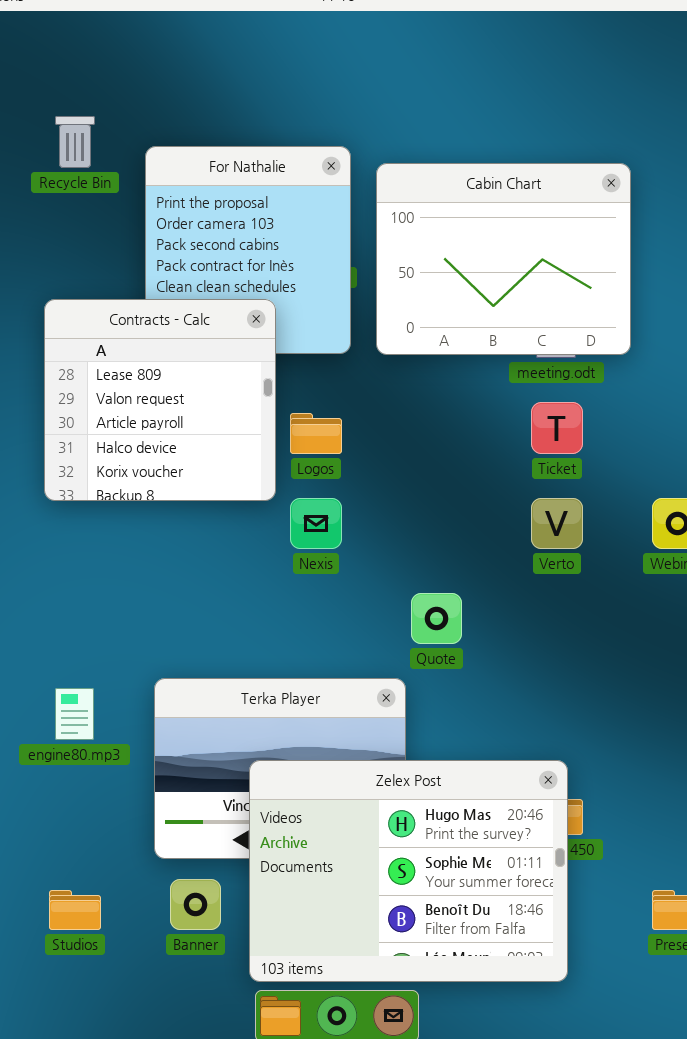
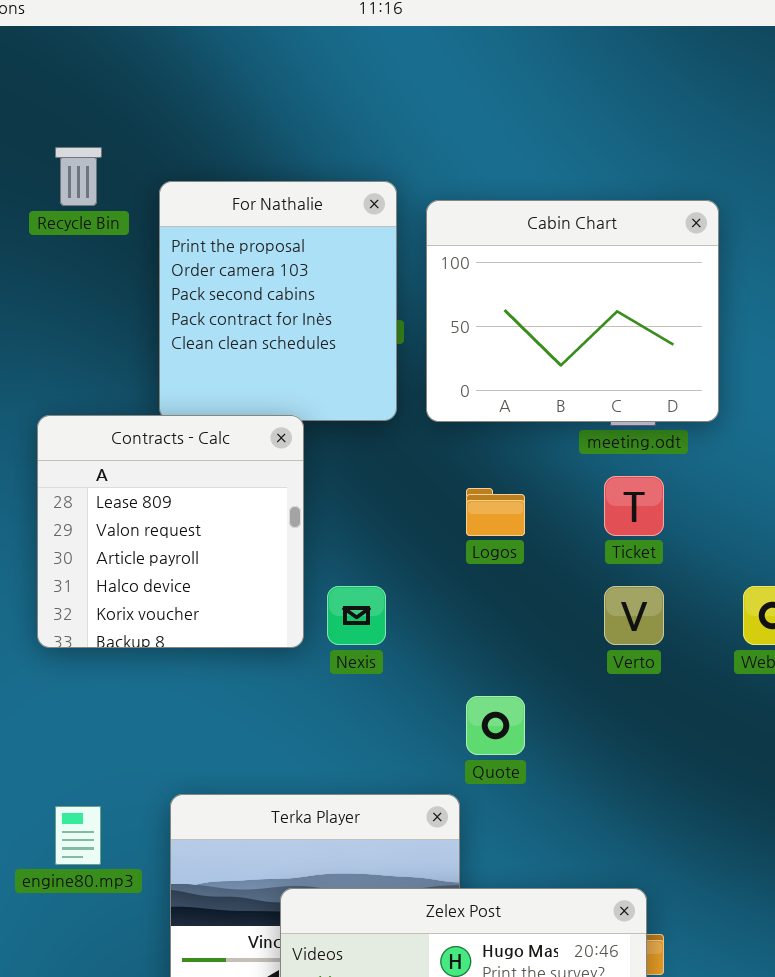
Contracts - Calc: [44,299,276,501] -> [37,415,304,648], moved
Logos: [290,413,342,454] -> [466,488,525,536], moved

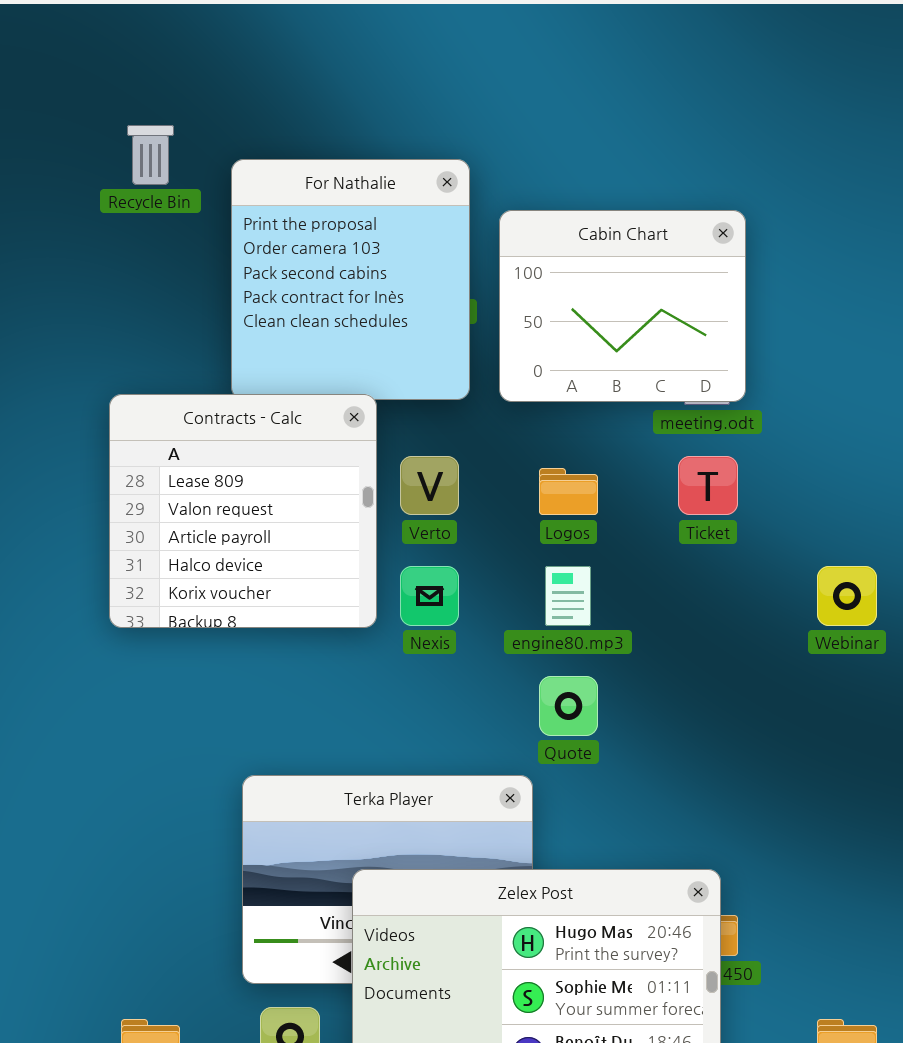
Cabin Chart: [426,200,719,422] -> [499,210,746,402], resized
Verto: [604,586,664,645] -> [400,456,459,515], moved
engine80.mp3: [55,806,101,865] -> [545,566,591,626], moved

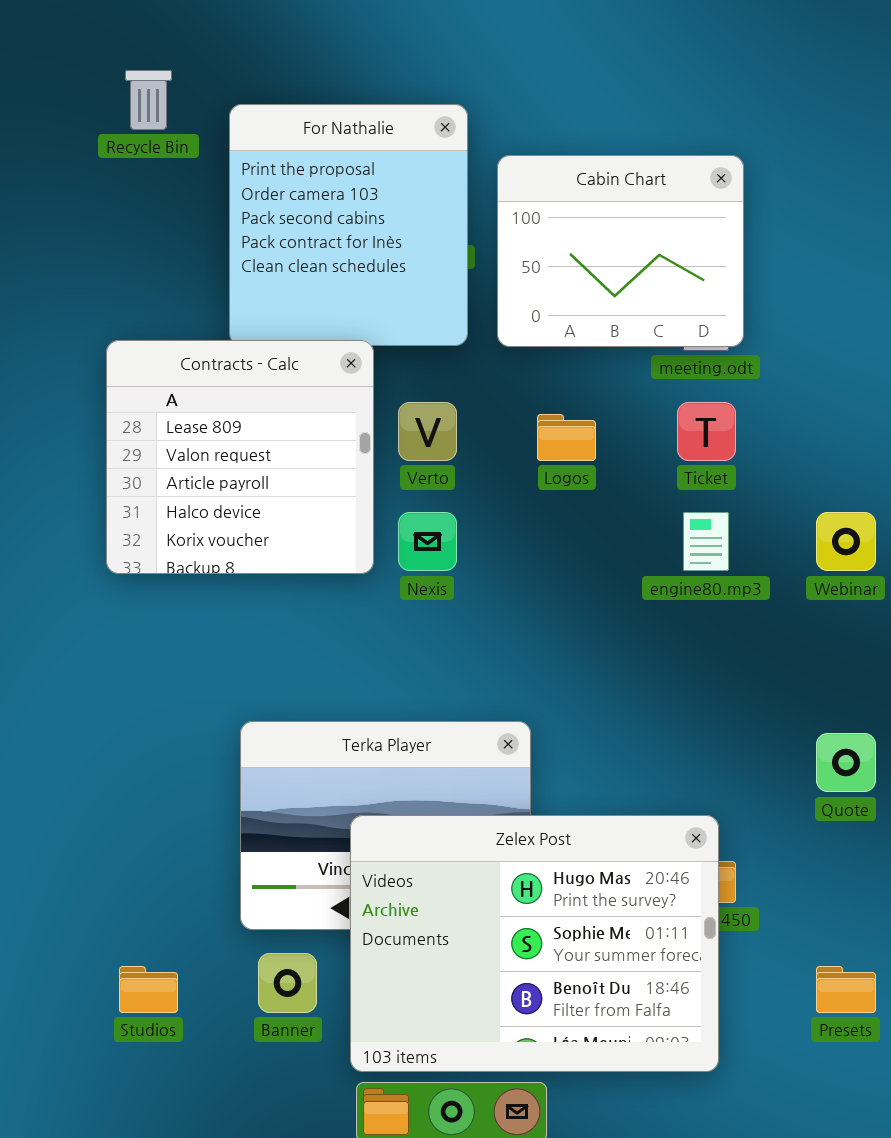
engine80.mp3: [545,566,591,626] -> [683,512,729,571], moved
Quote: [539,676,598,736] -> [816,733,876,792], moved

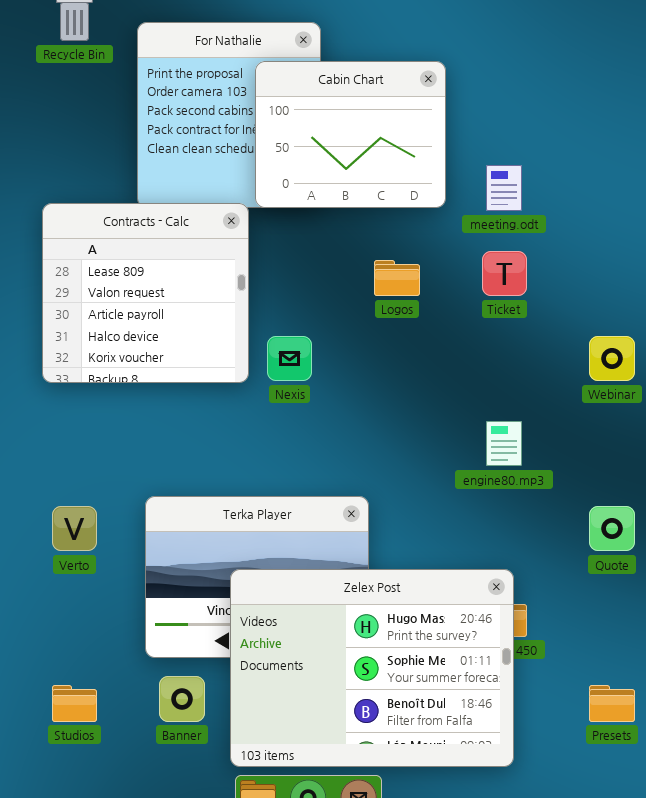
Cabin Chart: [497,155,744,347] -> [255,61,446,208], moved
Verto: [398,402,457,461] -> [52,506,97,551], moved
engine80.mp3: [683,512,729,571] -> [486,421,522,466], moved

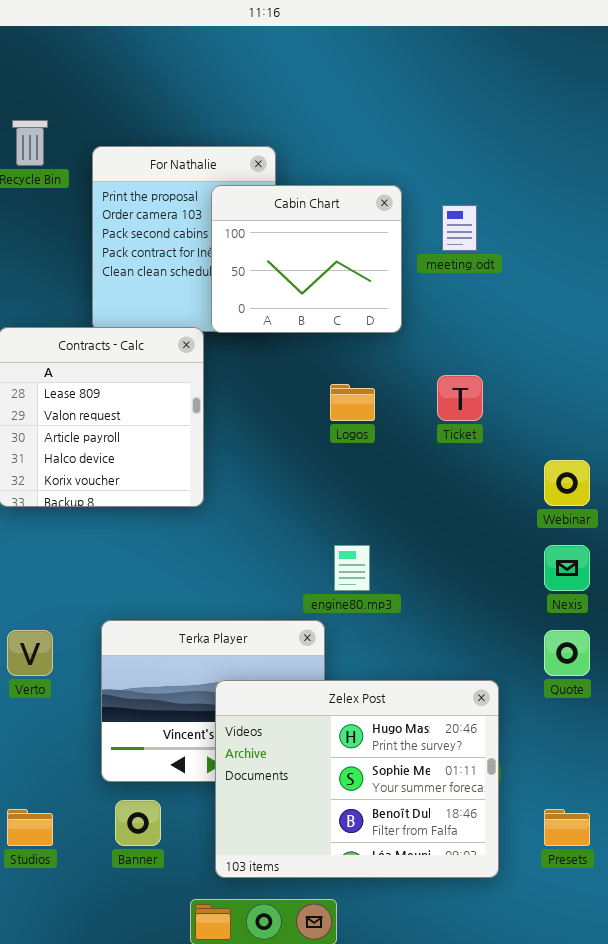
meeting.odt: [486,165,522,211] -> [442,205,477,251], moved
Nexis: [267,336,312,381] -> [544,545,590,591], moved
engine80.mp3: [486,421,522,466] -> [334,545,370,591], moved
Zelex Post: [230,569,514,767] -> [215,680,499,878], moved

